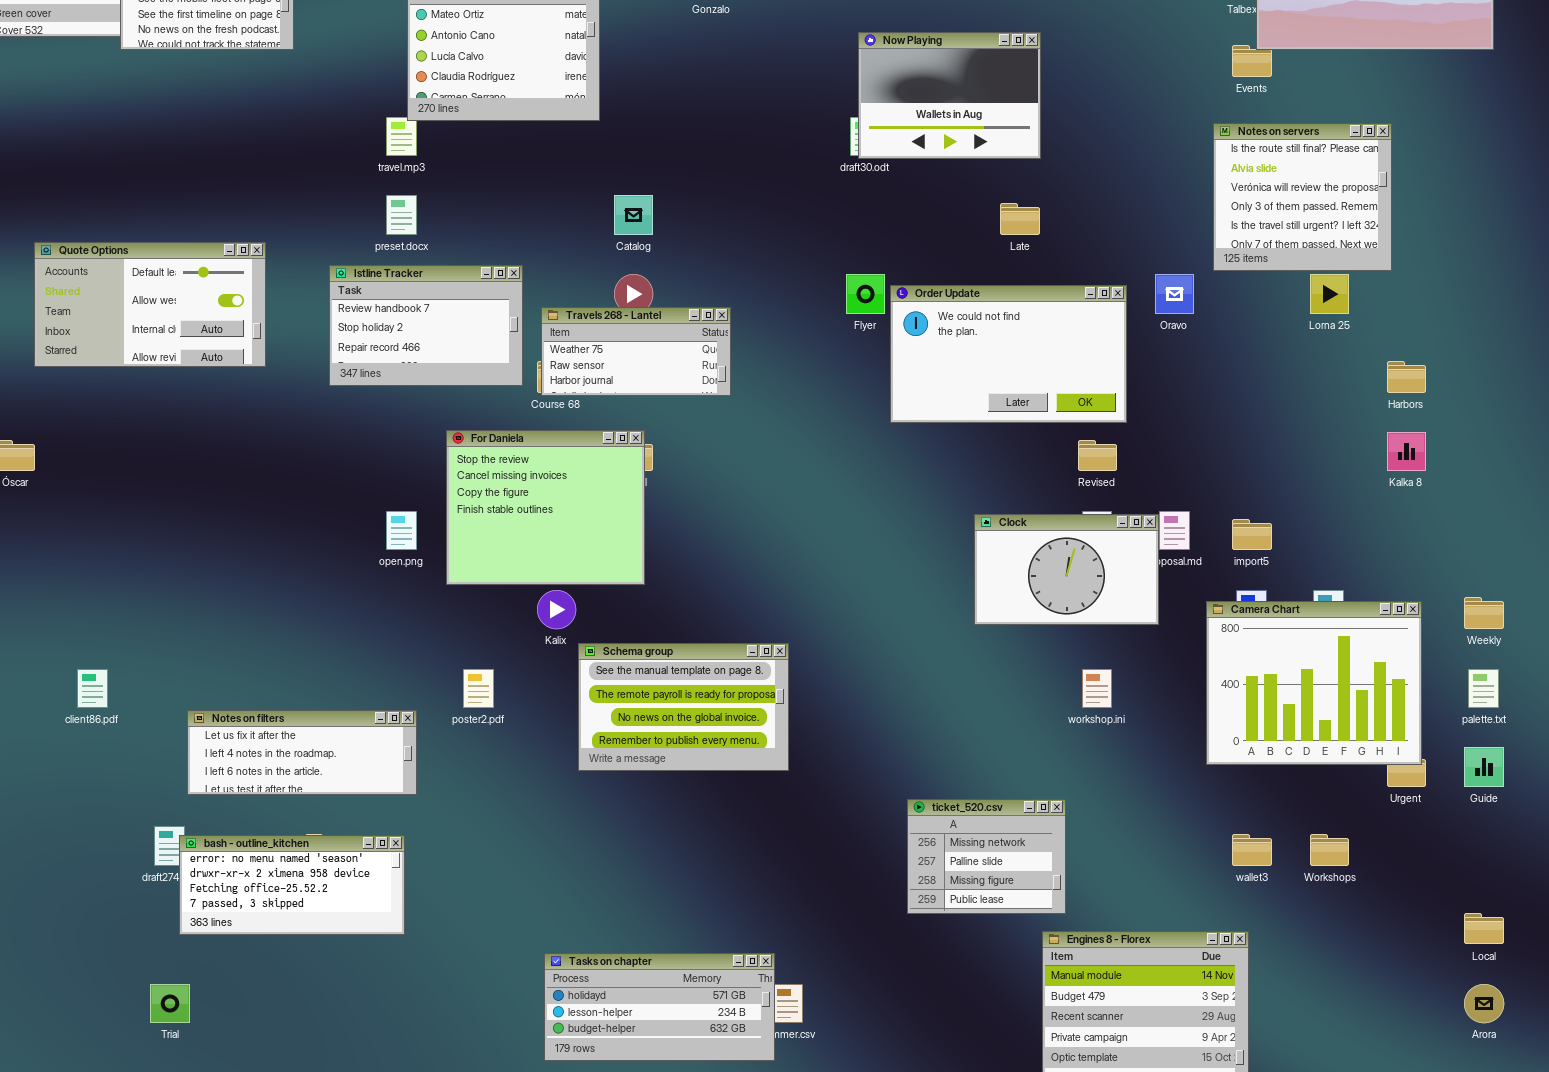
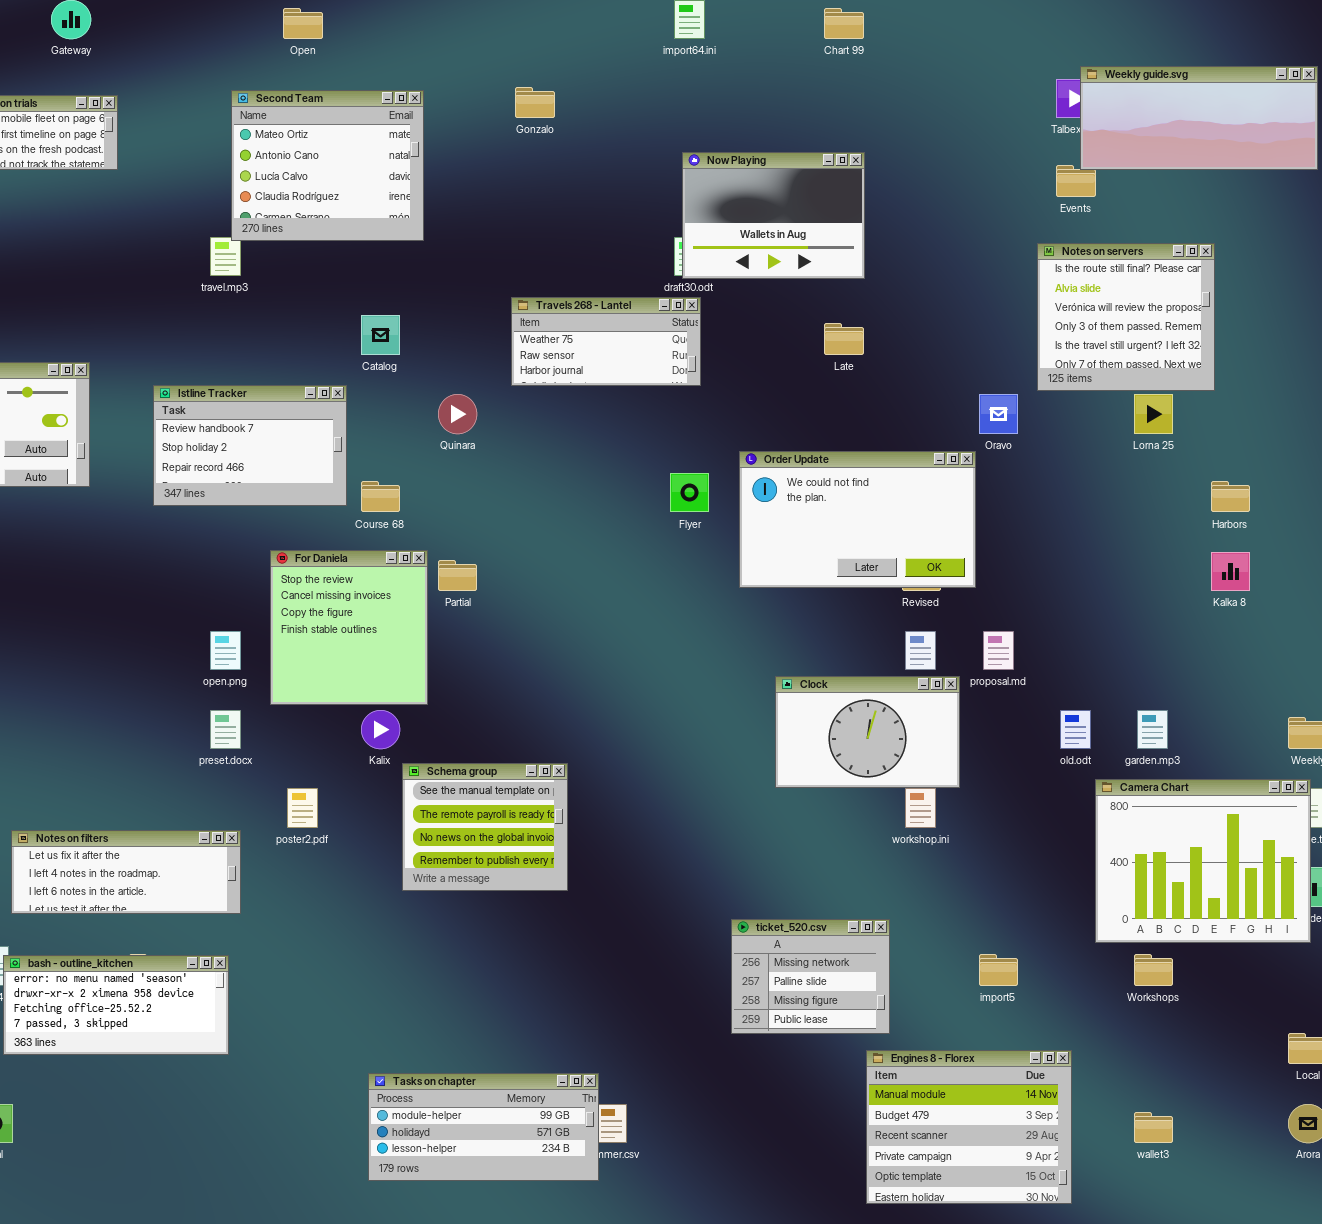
preset.docx: [386,195,417,235] -> [210,710,241,749], moved
Catalog: [614,195,653,235] -> [361,315,400,355], moved
Flyer: [846,274,885,314] -> [670,473,709,512], moved
Order Update: [890,285,1127,423] -> [739,451,976,588], moved
Travels 268 - Lantel: [541,307,731,396] -> [511,297,701,386], moved
For Daniela: [446,430,645,585] -> [270,550,428,705], resized
Clock: [974,514,1159,625] -> [775,676,960,788], moved
import5: [1232,519,1272,550] -> [979,954,1018,986], moved
Camera Chart: [1206,601,1422,765] -> [1095,779,1311,943], moved
Schema group: [578,643,789,771] -> [402,763,568,891], resized
wallet3: [1232,834,1272,866] -> [1134,1112,1173,1143], moved
Tasks on chapter: [544,953,775,1061] -> [368,1073,599,1181], scrolled up 1 row

